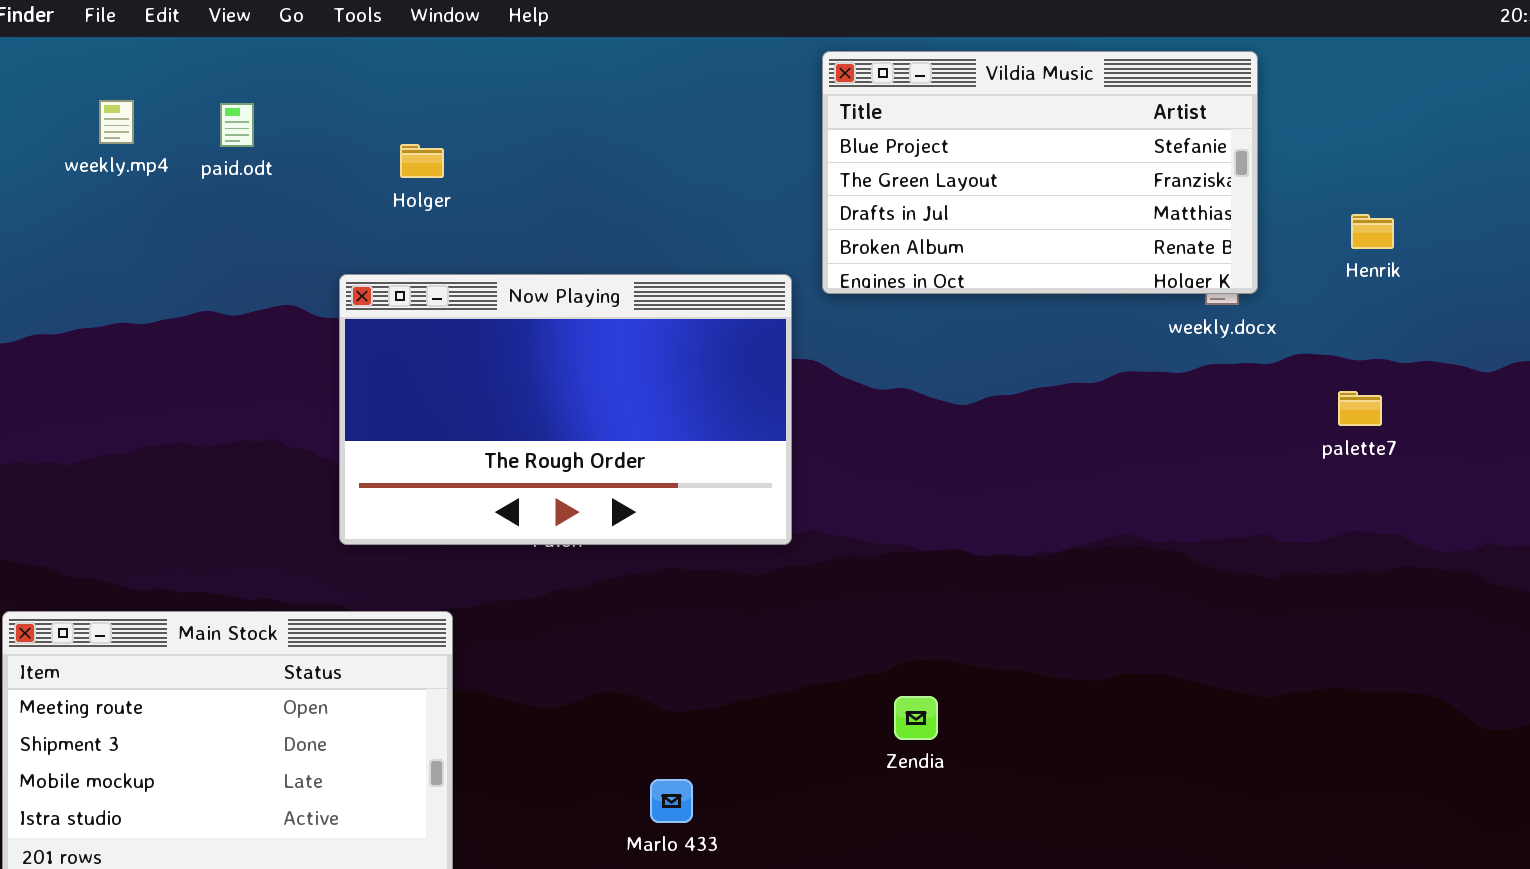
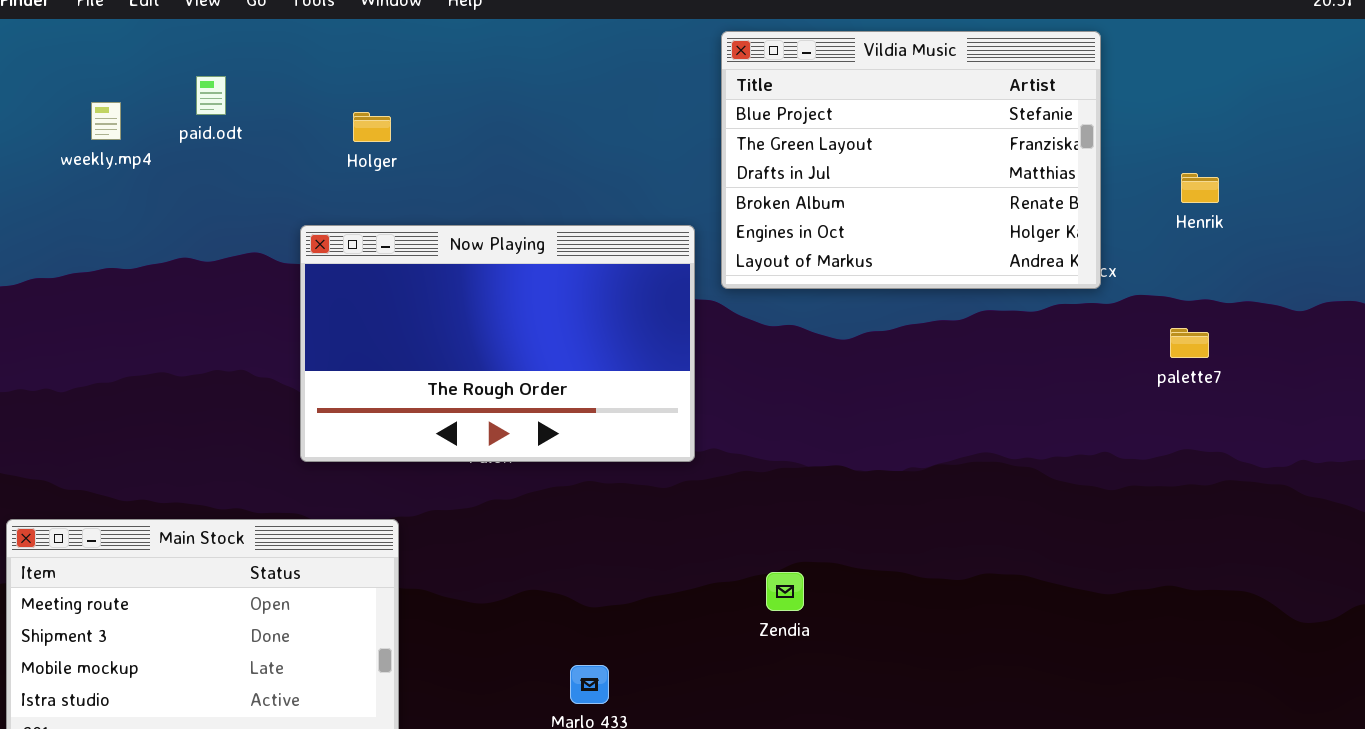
Vildia Music: [822,51,1258,294] -> [721,31,1101,289], resized
weekly.mp4: [99,100,134,144] -> [91,102,121,140], moved
Zendia: [894,696,938,740] -> [766,572,804,611], moved

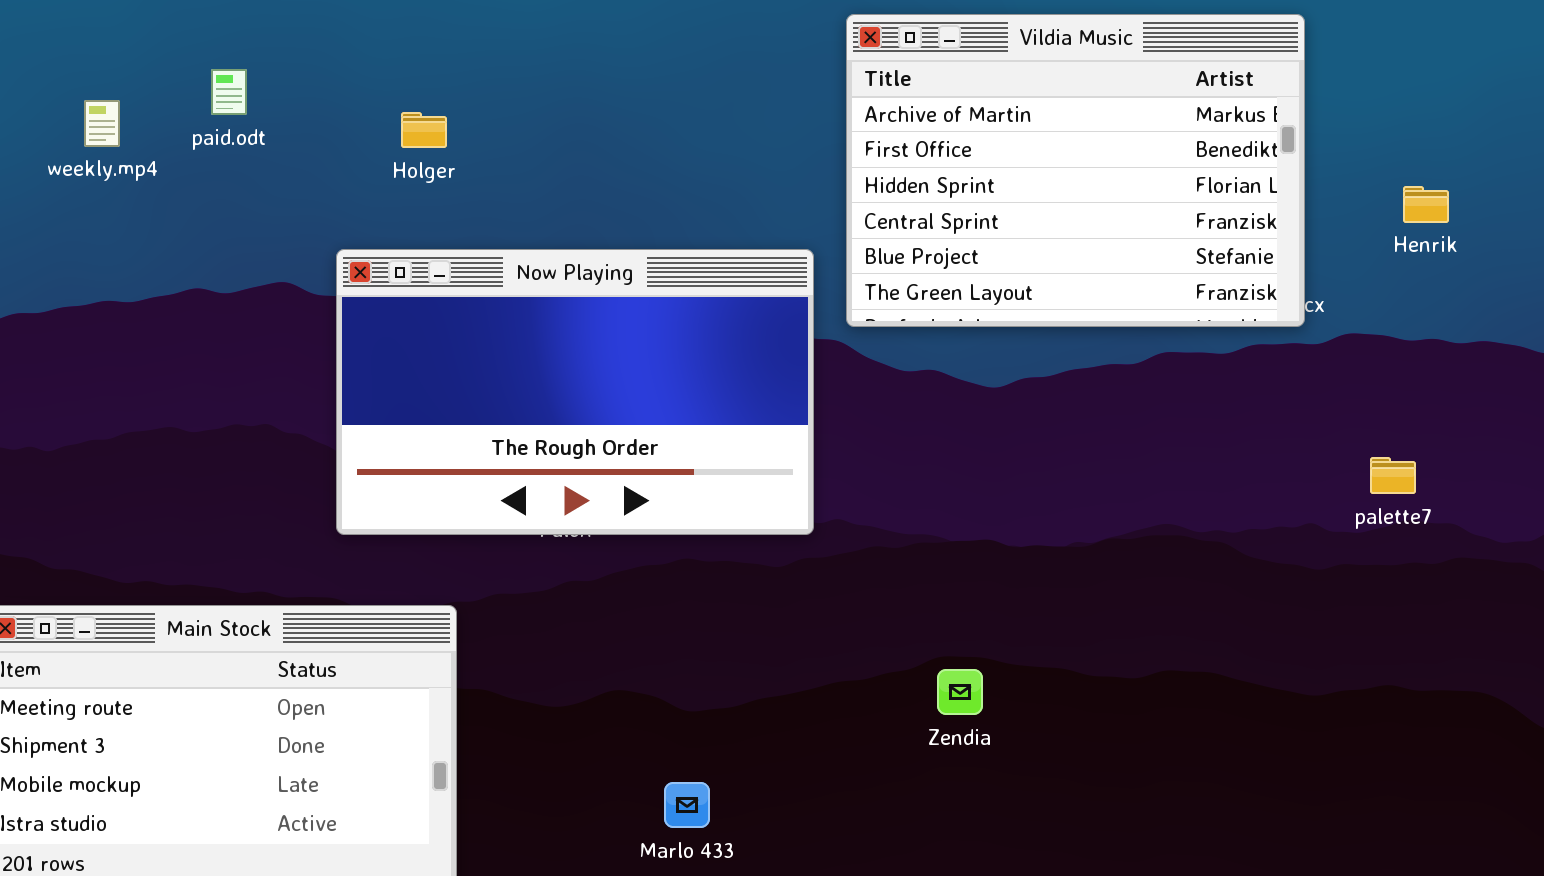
Vildia Music: [721,31,1101,289] -> [846,14,1305,327], scrolled up 4 rows
palette7: [1170,328,1209,358] -> [1370,457,1416,494], moved
Zendia: [766,572,804,611] -> [937,669,983,715], moved

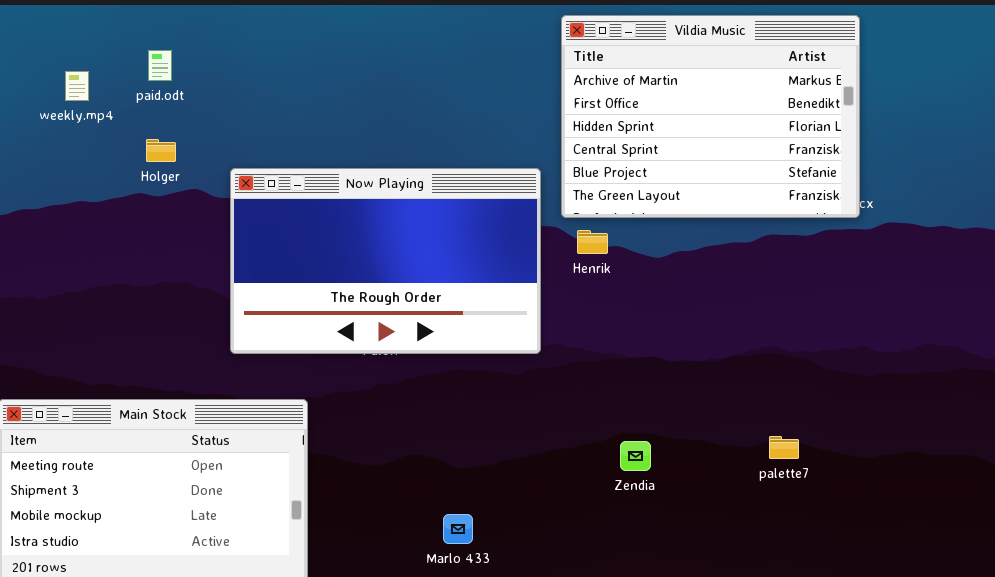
Holger: [401,112,447,148] -> [146,139,176,162], moved
Henrik: [1403,186,1449,223] -> [577,230,608,254], moved
palette7: [1370,457,1416,494] -> [769,436,799,459], moved

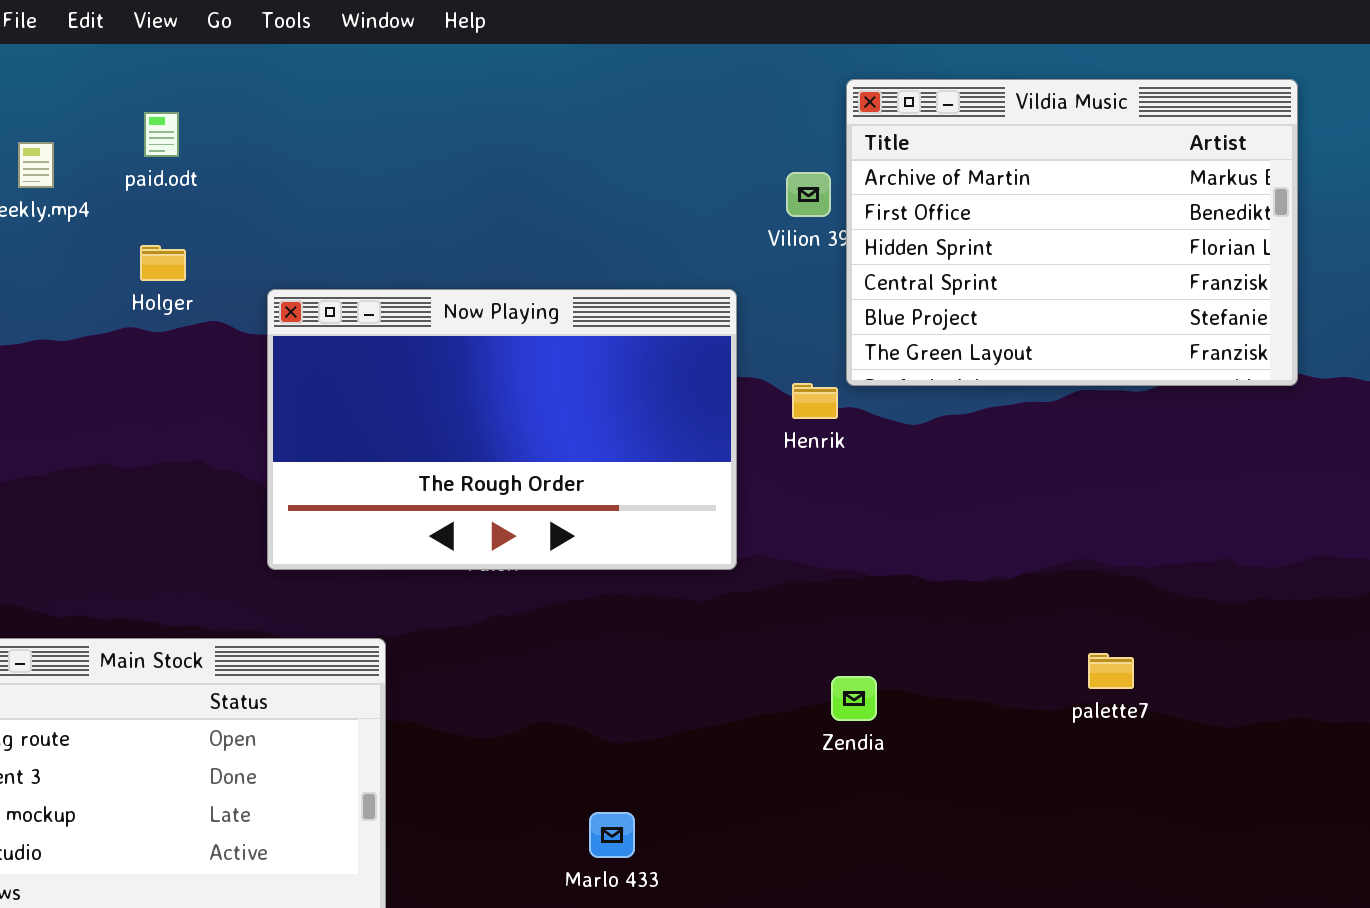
Vildia Music: [561,15,860,218] -> [846,79,1298,386], moved
palette7: [769,436,799,459] -> [1088,653,1134,689], moved
Zendia: [620,441,651,471] -> [831,676,877,721], moved

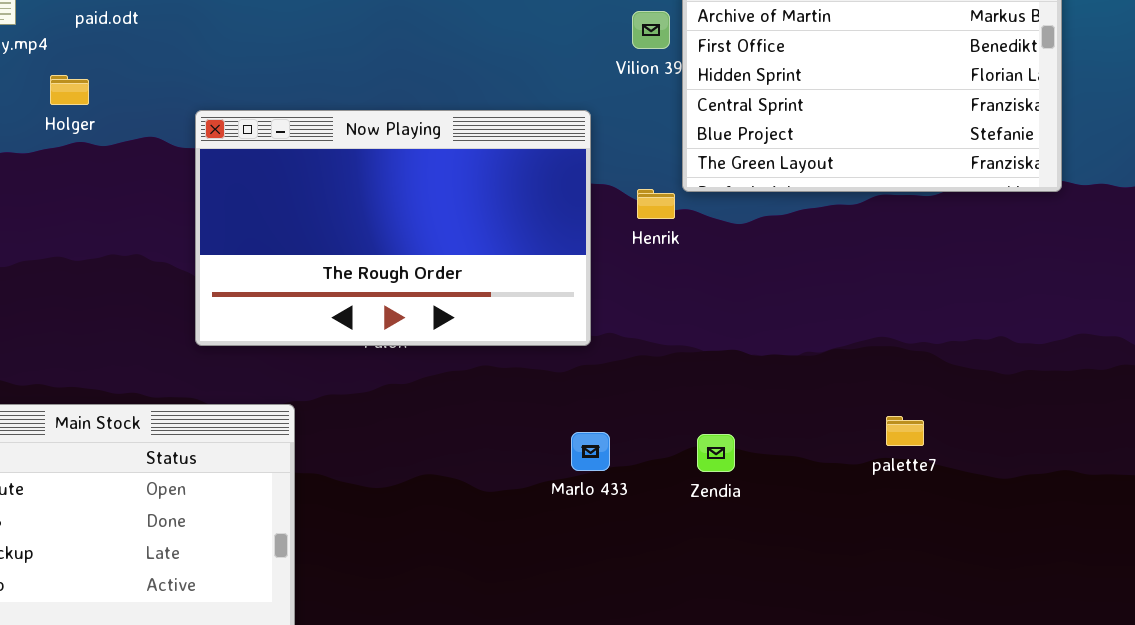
Holger: [140,245,186,281] -> [50,75,89,105], moved
Zendia: [831,676,877,721] -> [697,434,735,472], moved
Marlo 433: [589,812,635,858] -> [571,432,610,471], moved

